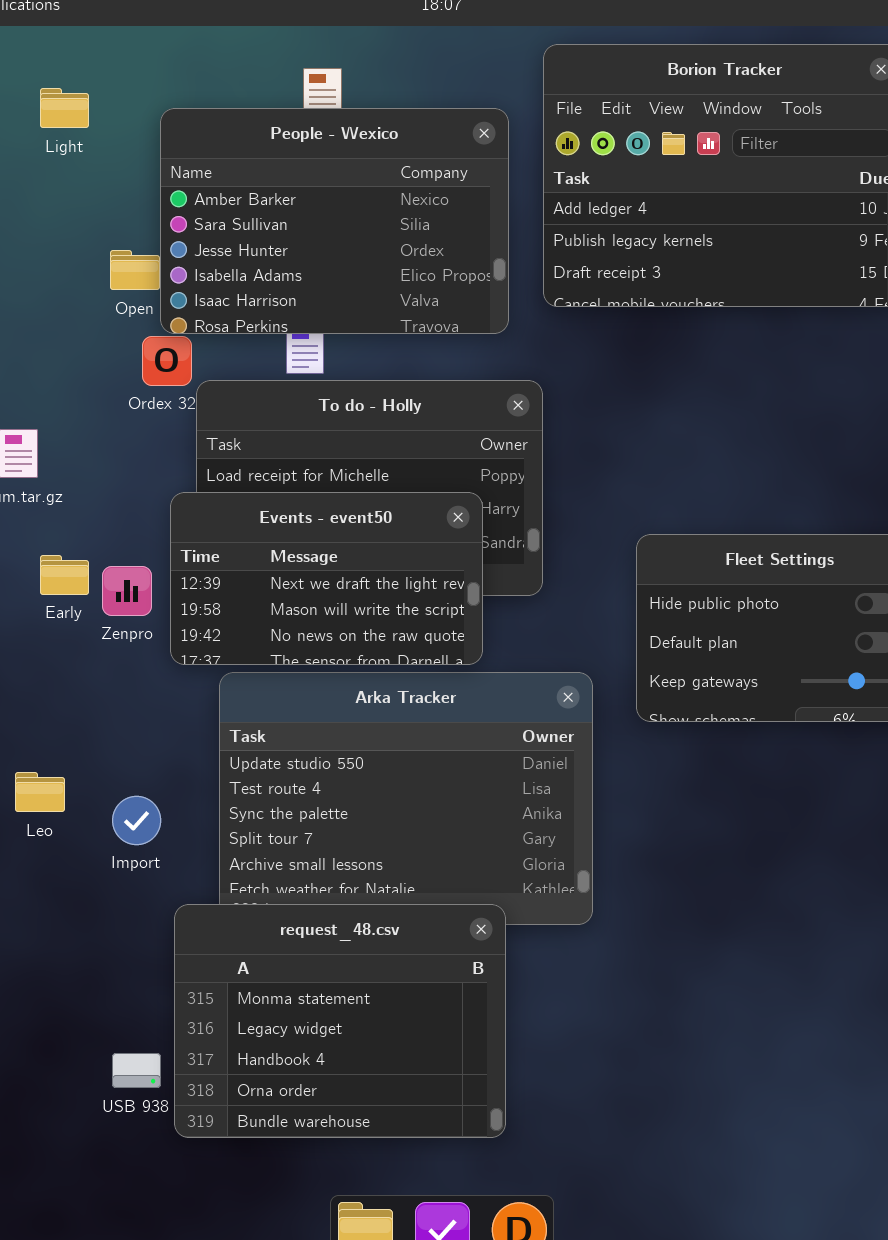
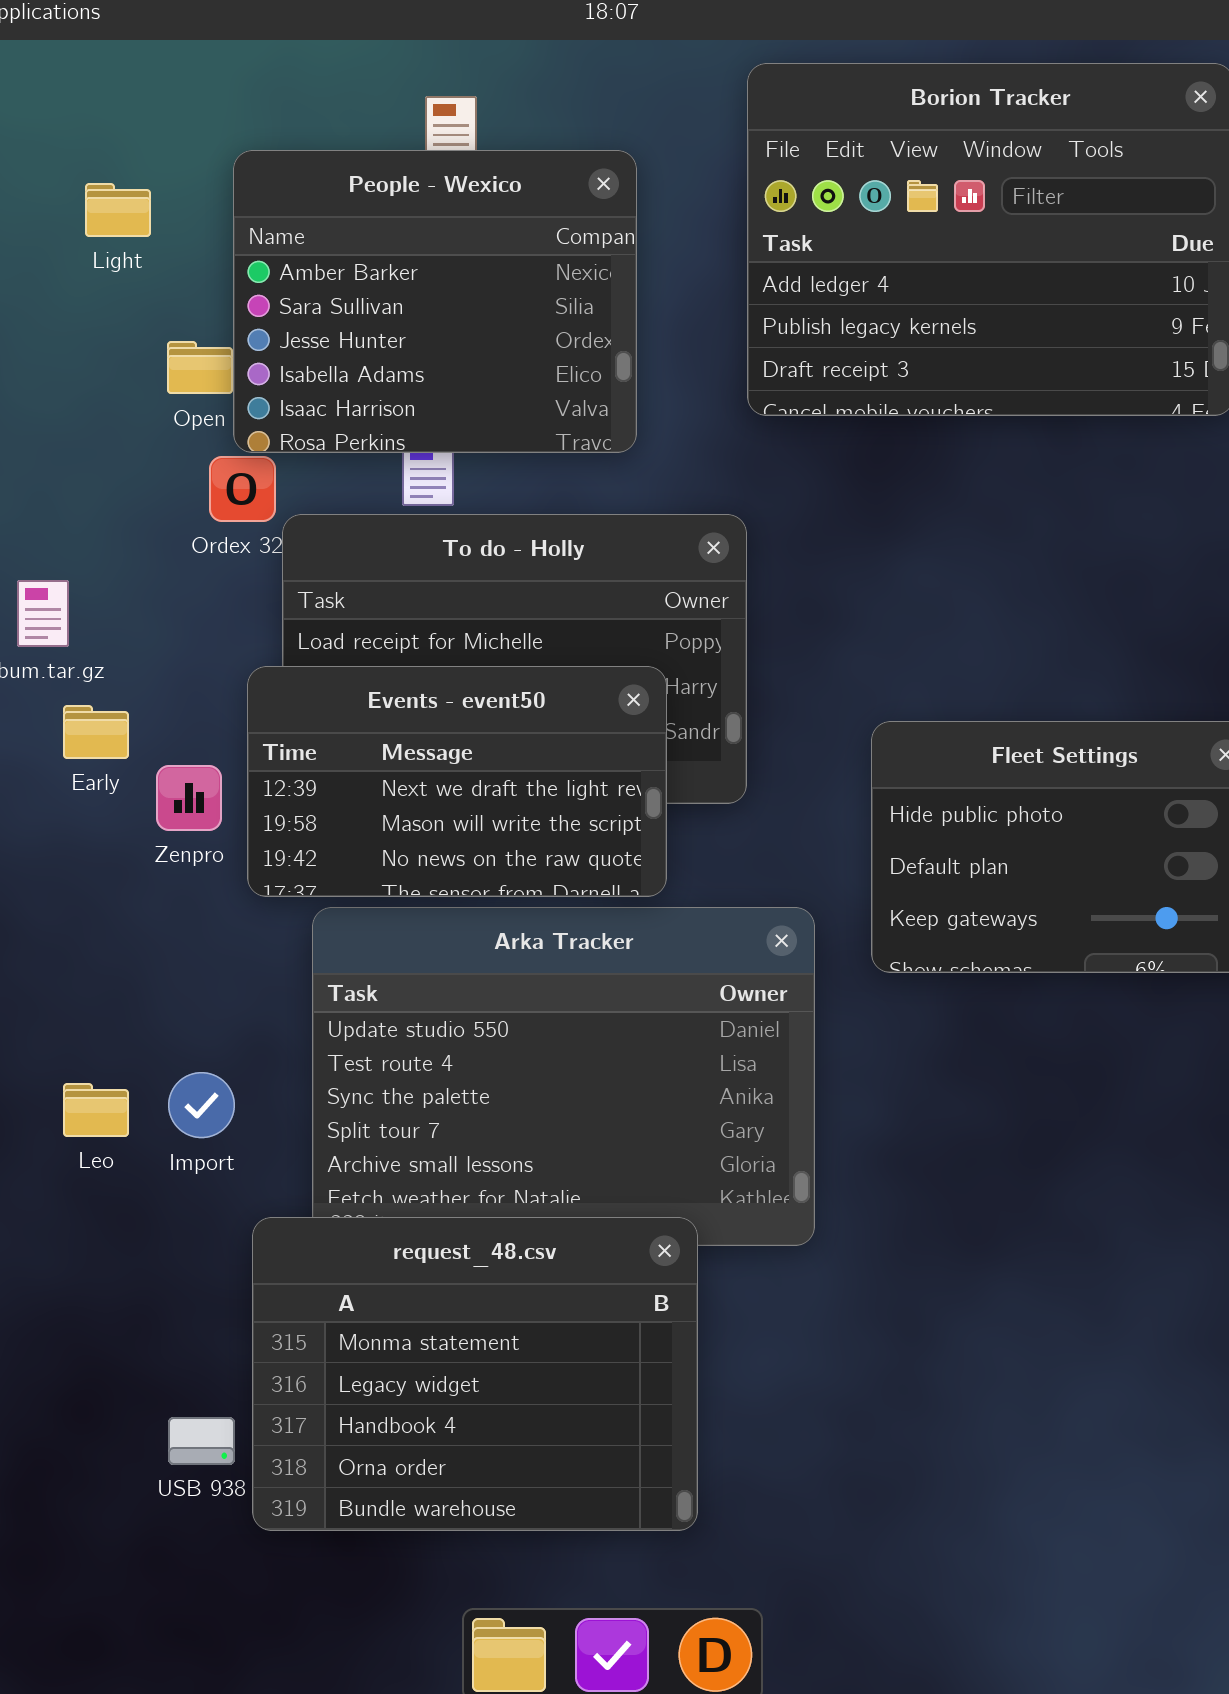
Light: [40,88,89,128] -> [85,183,151,237], moved
People - Wexico: [160,108,509,334] -> [233,150,637,453], resized
Early: [40,555,89,595] -> [63,705,129,759], moved
Leo: [15,772,65,812] -> [63,1083,129,1137], moved

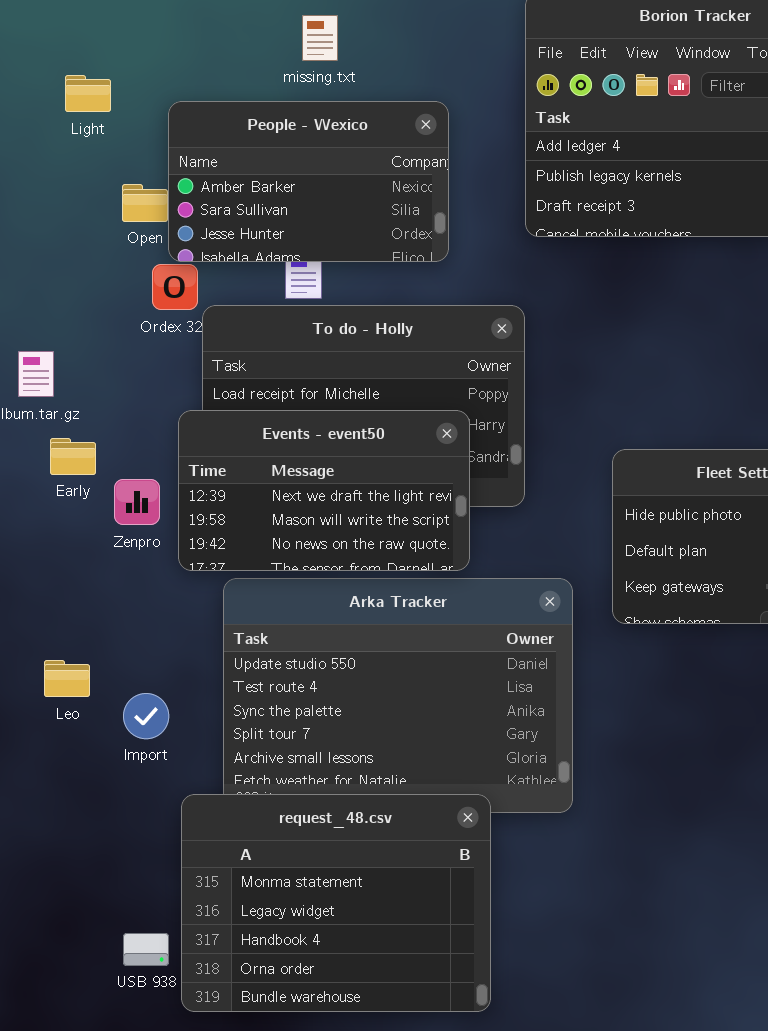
People - Wexico: [233,150,637,453] -> [168,101,449,262], resized
Leo: [63,1083,129,1137] -> [44,660,90,697], moved

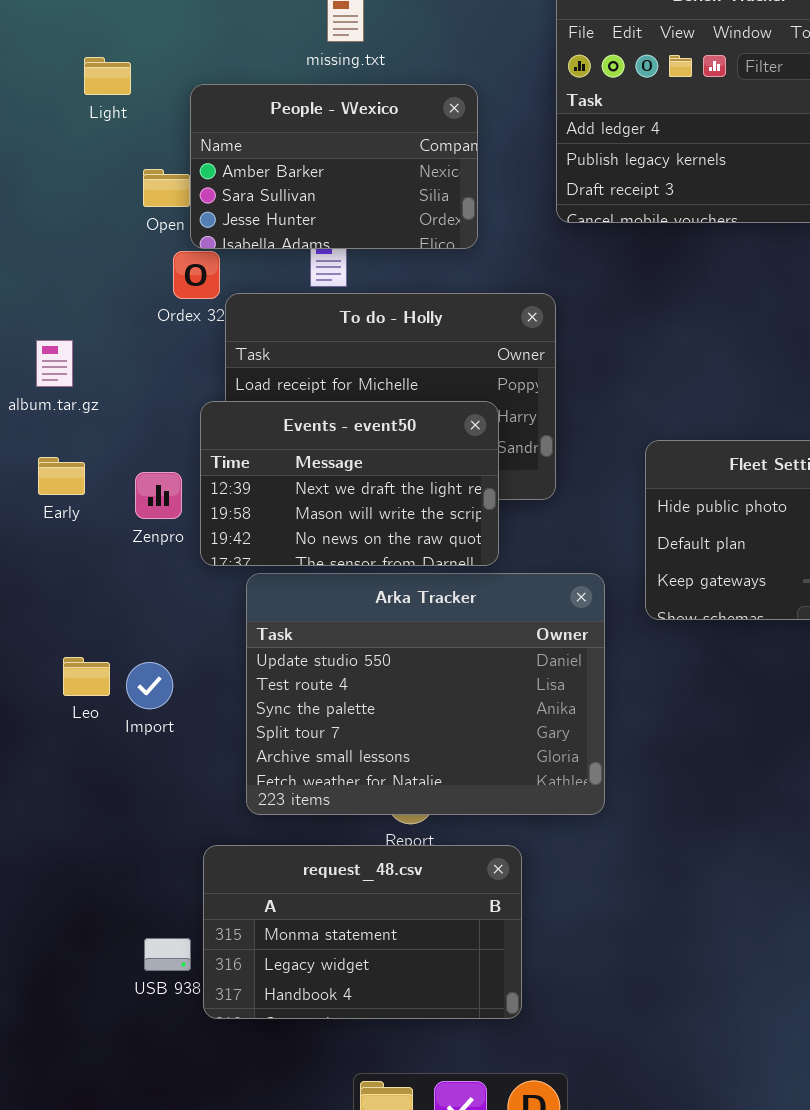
Early: [50,438,96,475] -> [38,457,85,495], moved
Import: [123,693,169,739] -> [126,662,173,709], moved
request_48.csv: [181,794,491,1012] -> [203,845,522,1019], resized

